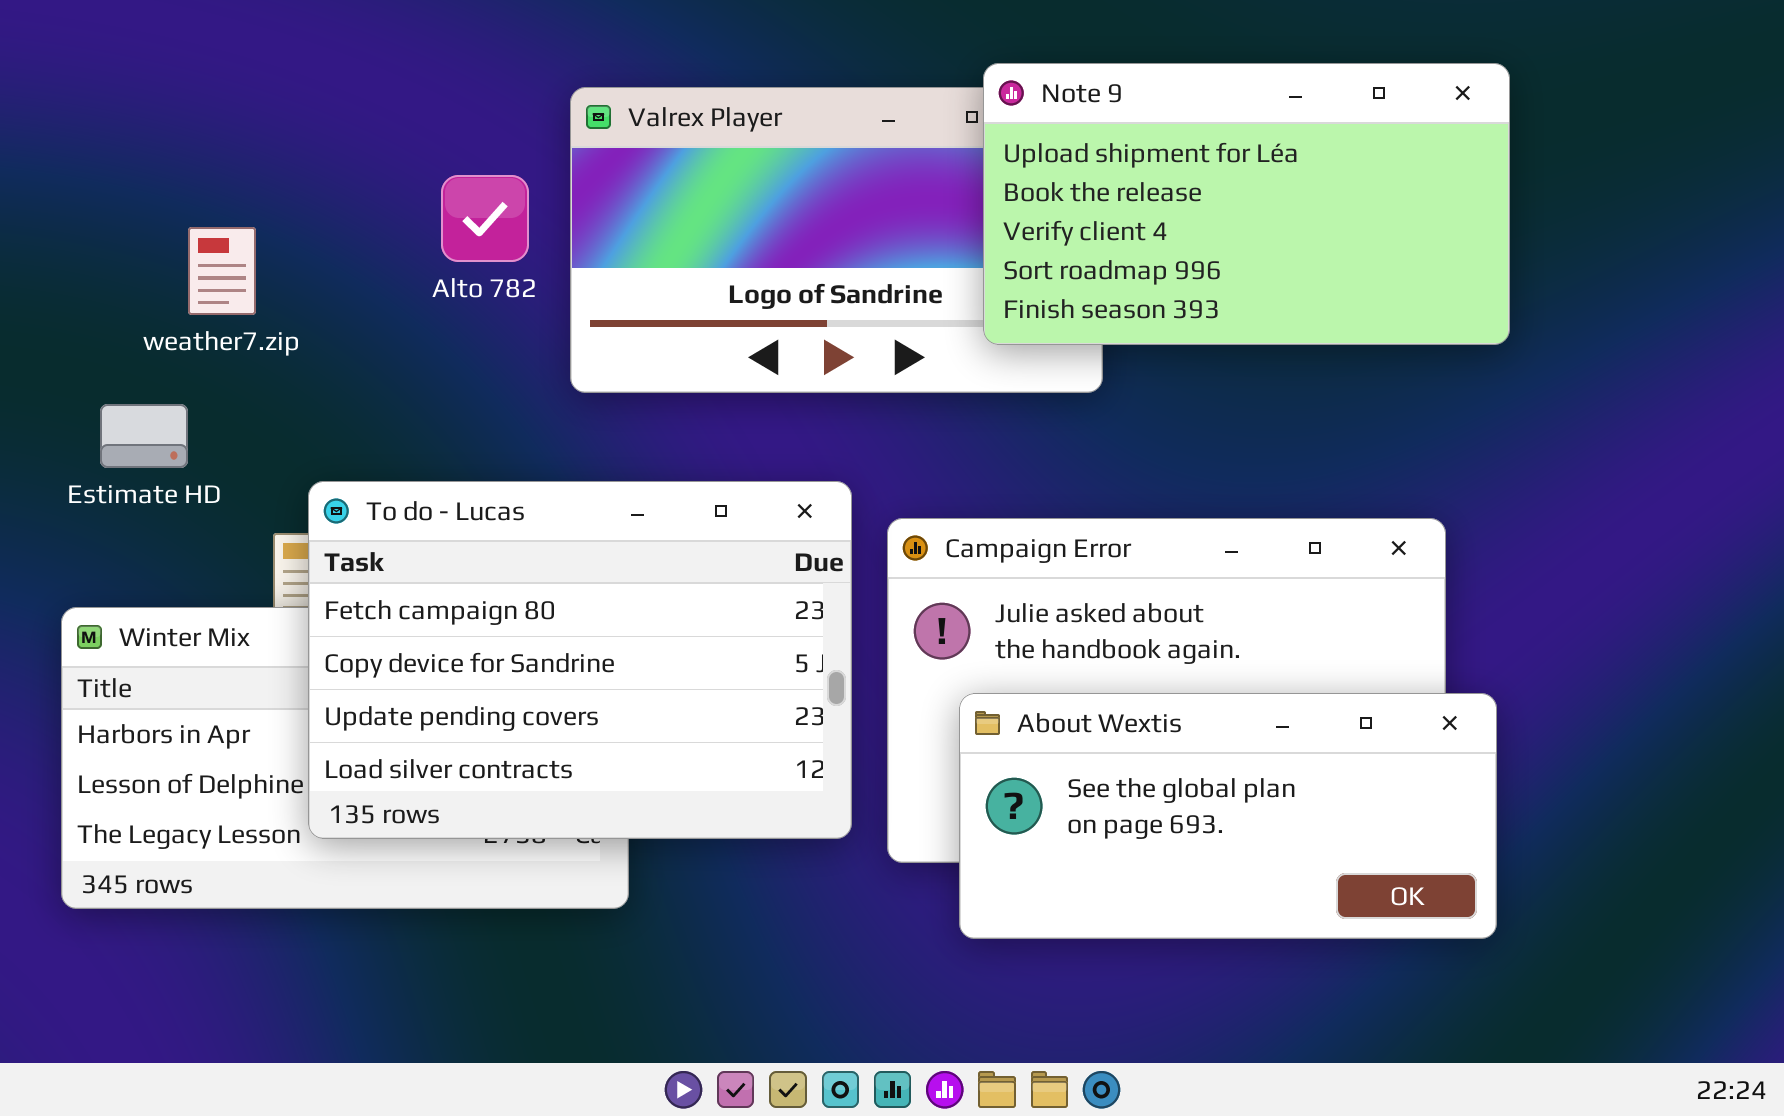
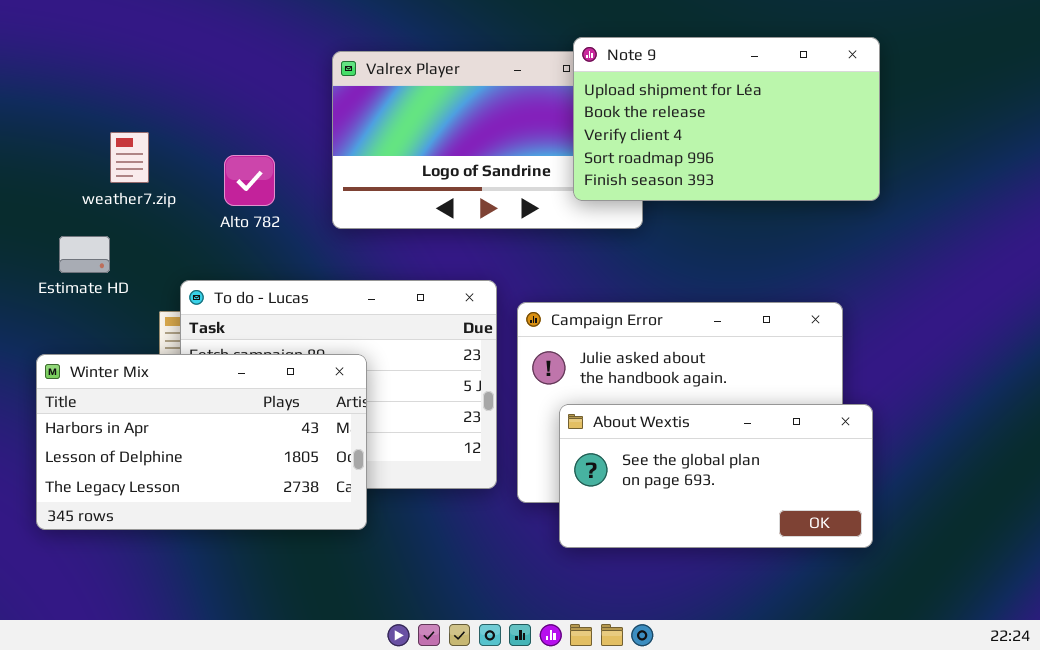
Alto 782: [441,175,529,262] -> [224,155,275,206], moved
Winter Mix: [61,607,629,909] -> [36,354,367,530], raised

